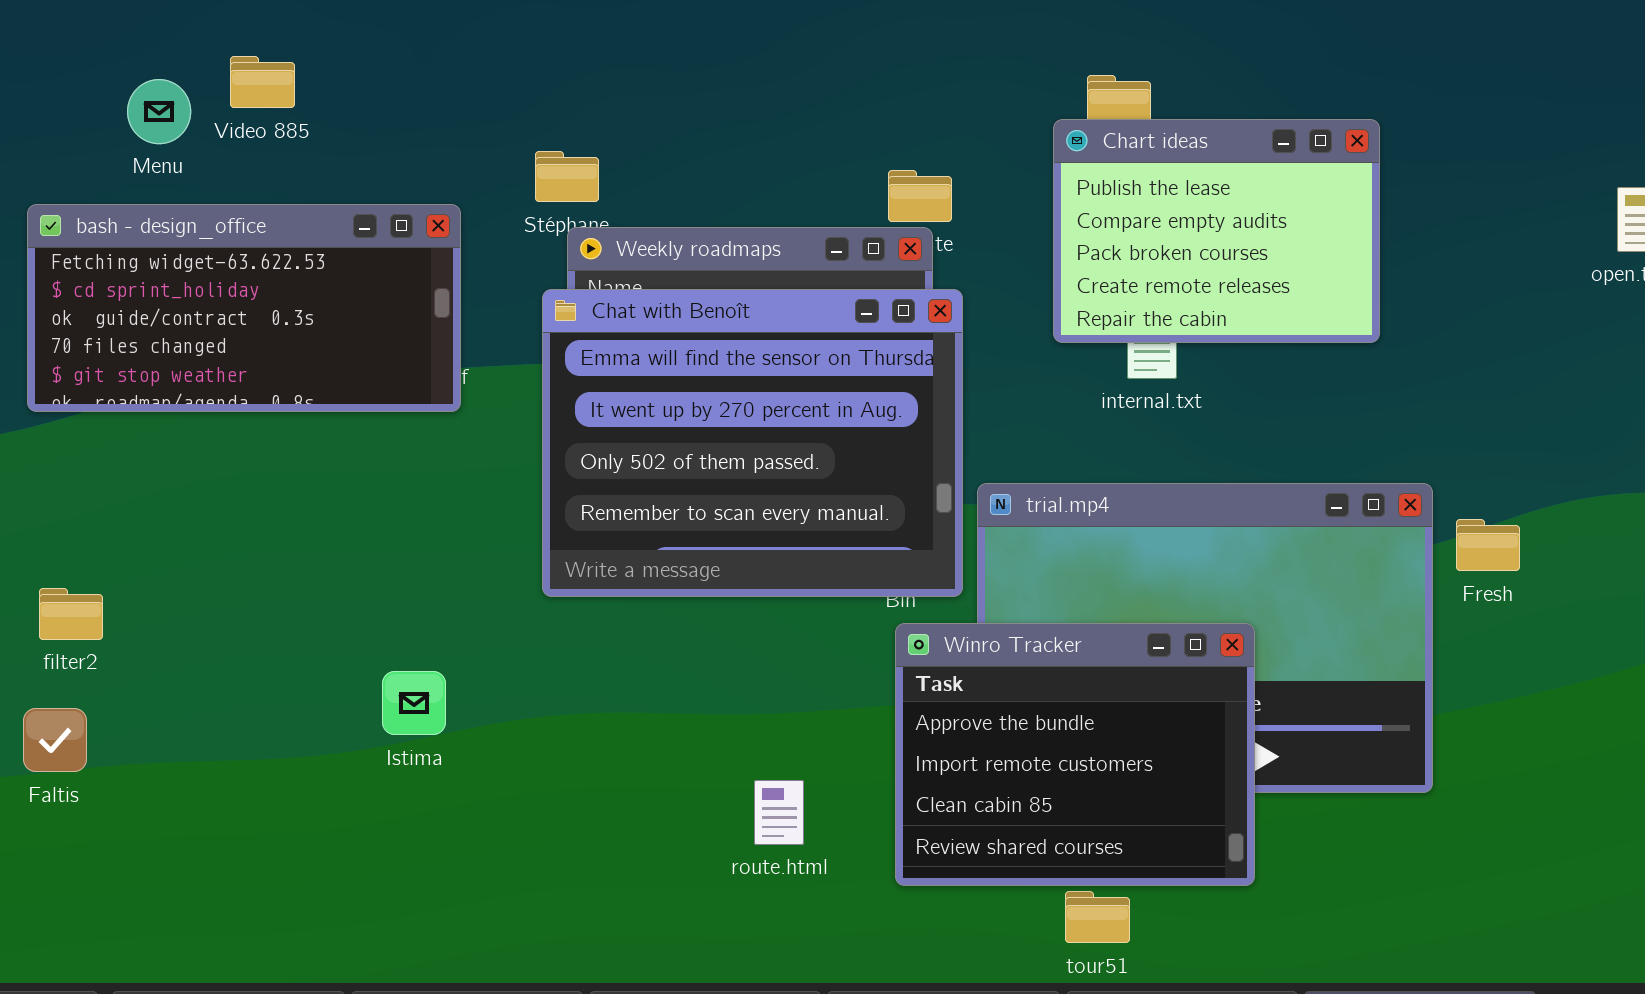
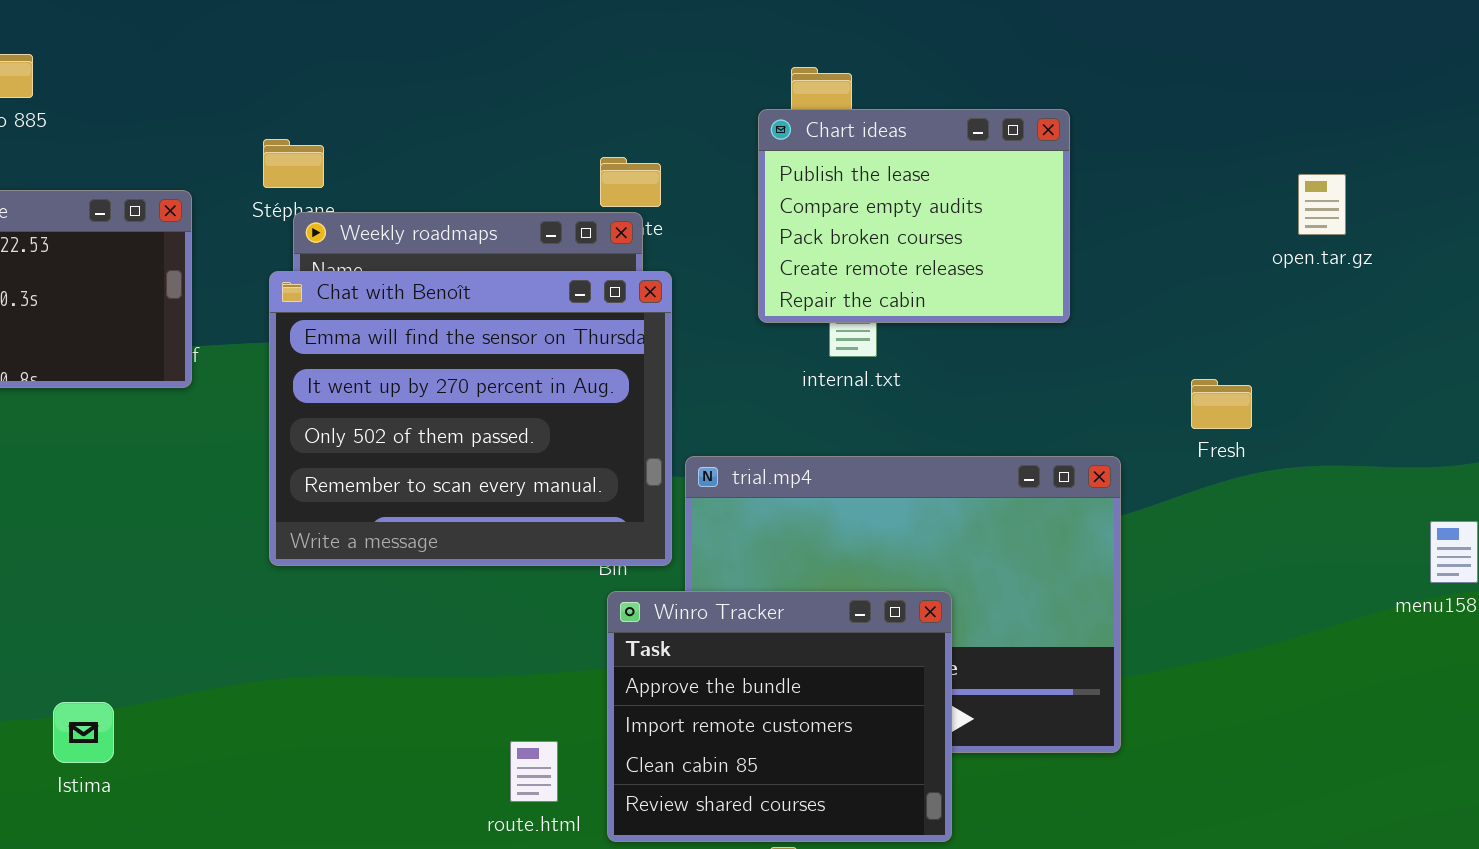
Fresh: [1456,519,1520,571] -> [1191,379,1252,429], moved
Istima: [382,671,446,735] -> [53,702,114,763], moved
route.html: [754,780,804,845] -> [510,741,558,802], moved

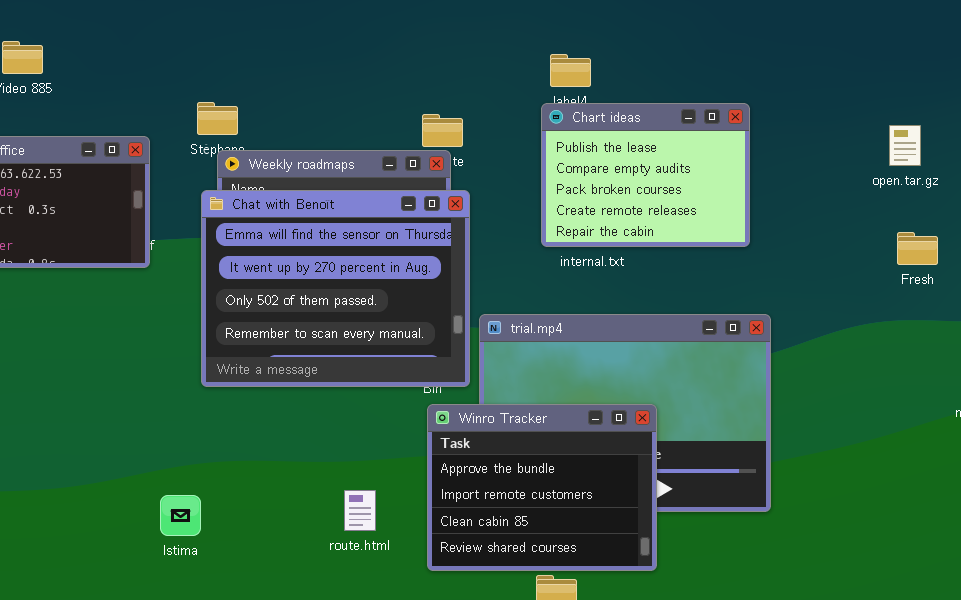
Chart ideas: [758,109,1070,323] -> [541,103,750,247], moved
Fresh: [1191,379,1252,429] -> [897,232,938,265], moved
Istima: [53,702,114,763] -> [160,495,201,536], moved
route.html: [510,741,558,802] -> [344,490,376,531], moved

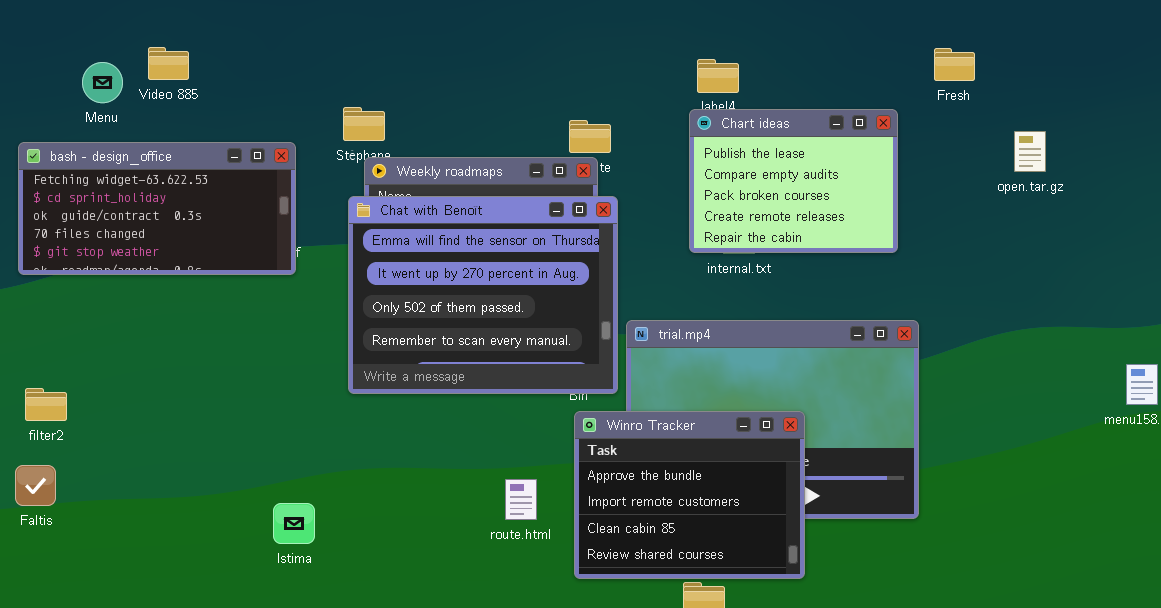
open.tar.gz: [889,125,921,166] -> [1014,131,1046,172], moved
Fresh: [897,232,938,265] -> [934,48,975,81], moved
route.html: [344,490,376,531] -> [505,479,537,520], moved
Istima: [160,495,201,536] -> [273,503,315,544], moved

